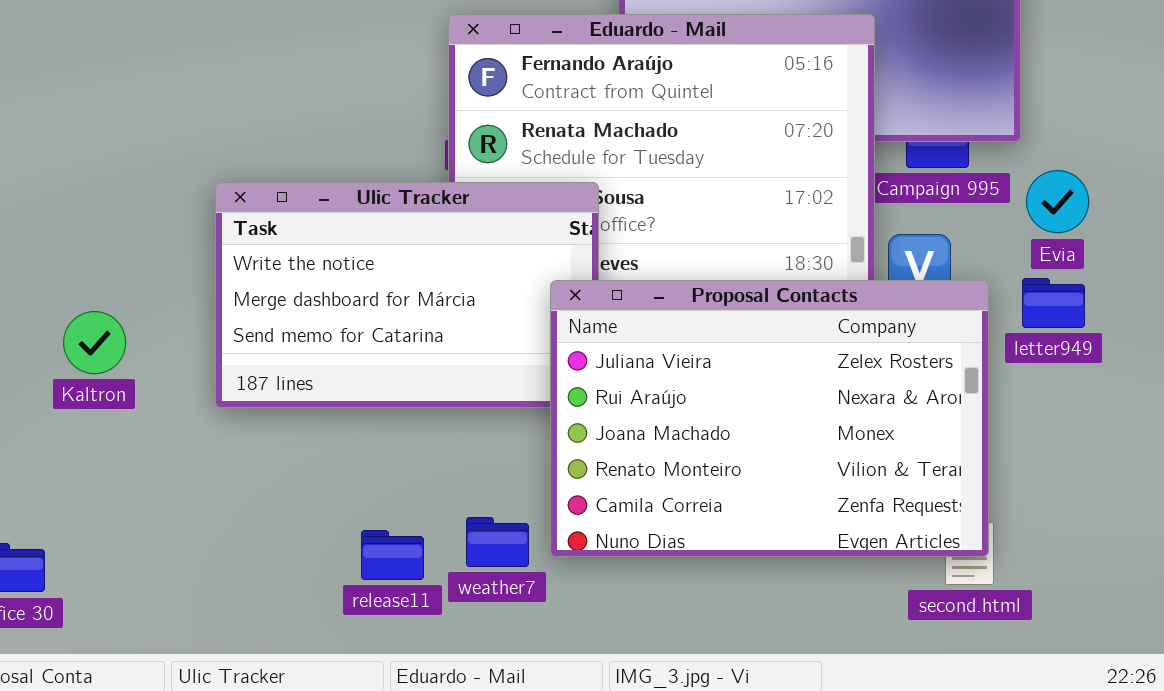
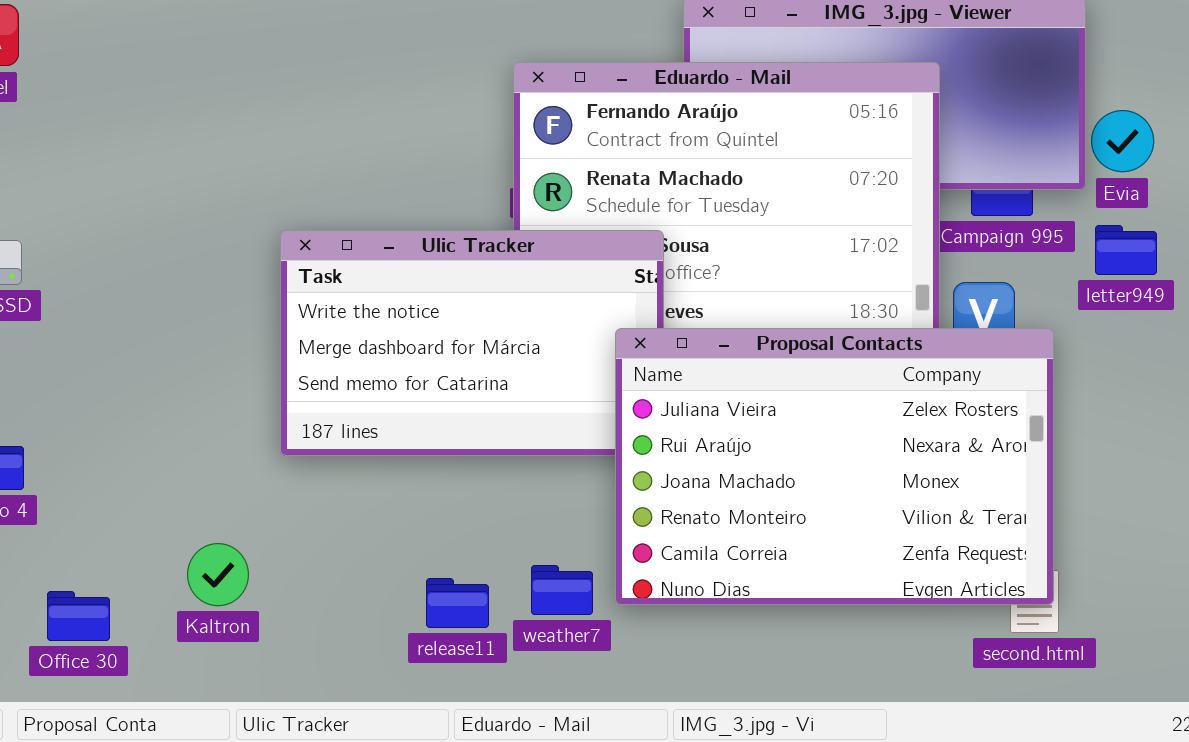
Evia: [1026,170,1089,233] -> [1091,110,1154,172], moved
letter949: [1022,278,1085,328] -> [1095,225,1157,275], moved
Kaltron: [63,311,126,374] -> [187,543,249,606], moved

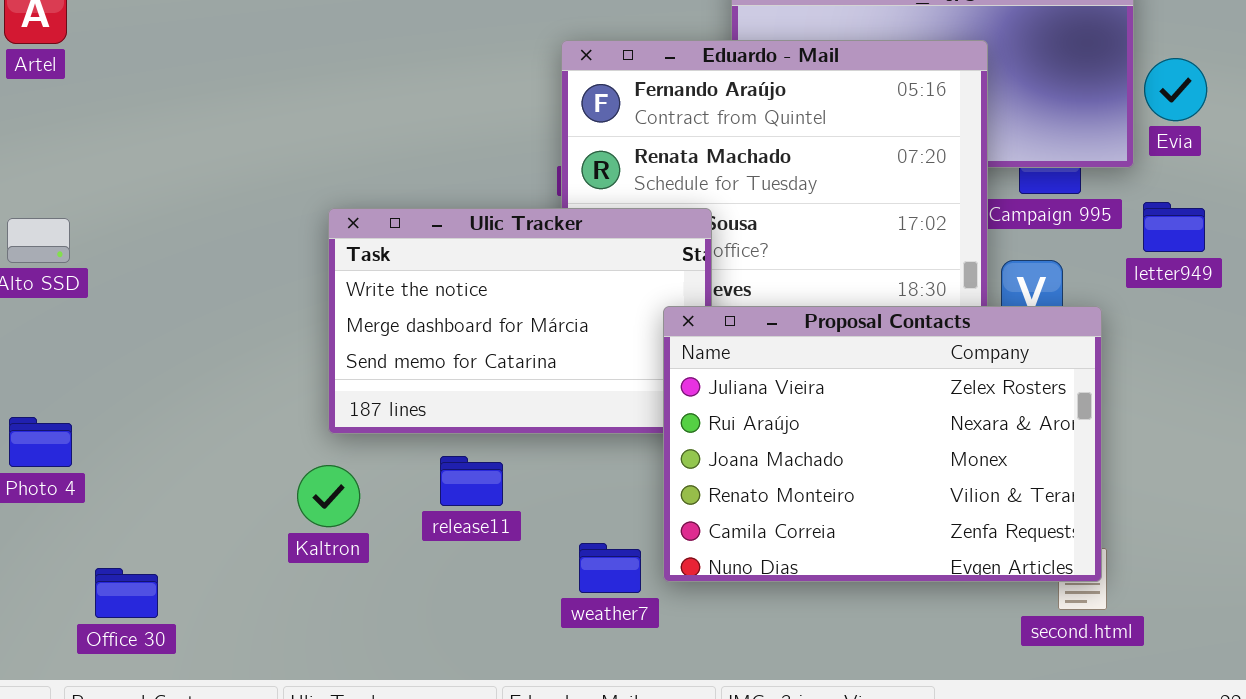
Evia: [1091,110,1154,172] -> [1144,58,1207,121], moved
Kaltron: [187,543,249,606] -> [297,465,360,527], moved
release11: [426,578,489,628] -> [440,456,503,506], moved

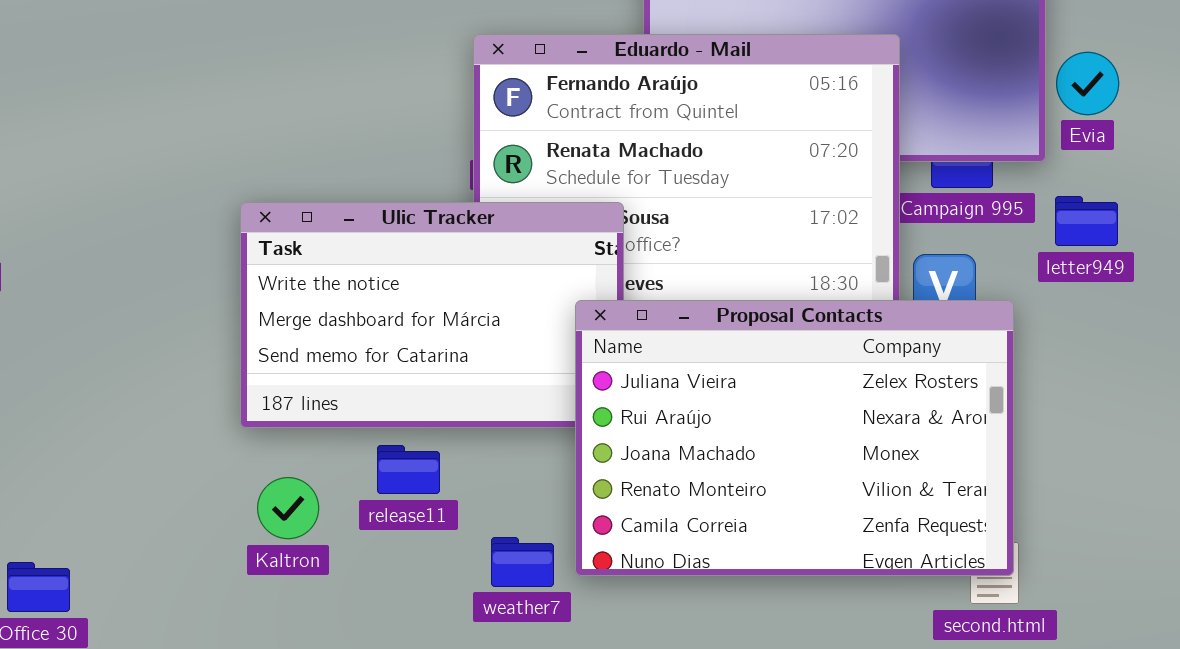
release11: [440,456,503,506] -> [377,445,440,494], moved
Kaltron: [297,465,360,527] -> [257,477,319,539], moved

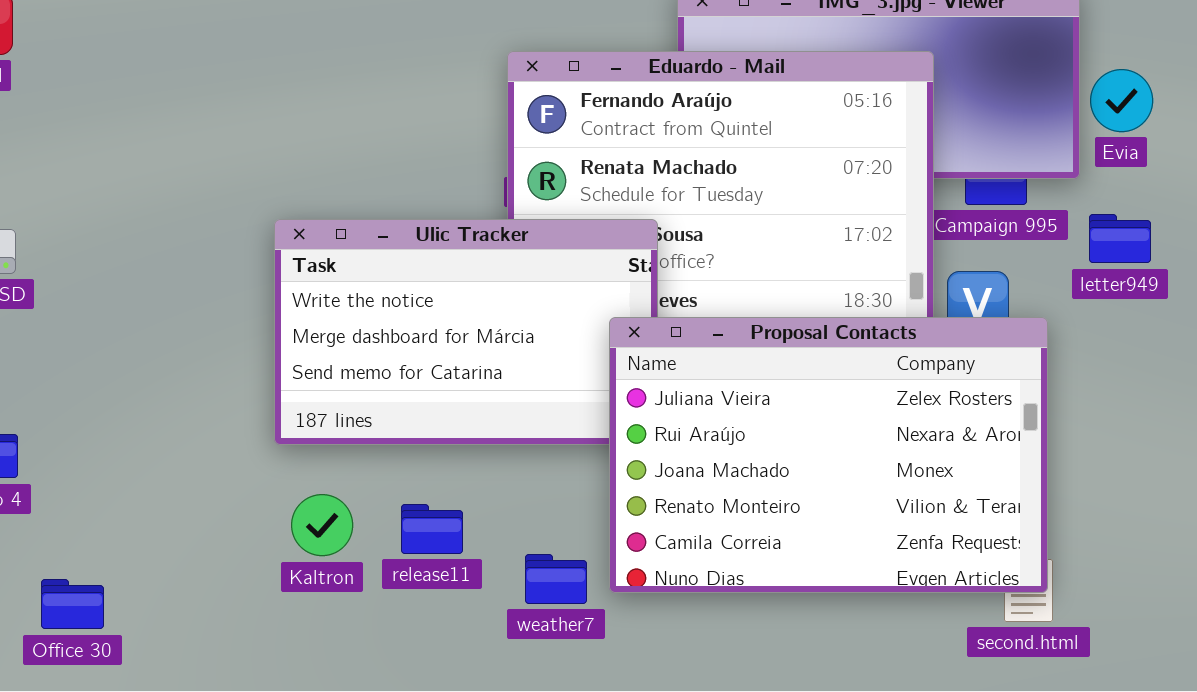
release11: [377,445,440,494] -> [401,504,463,554], moved

